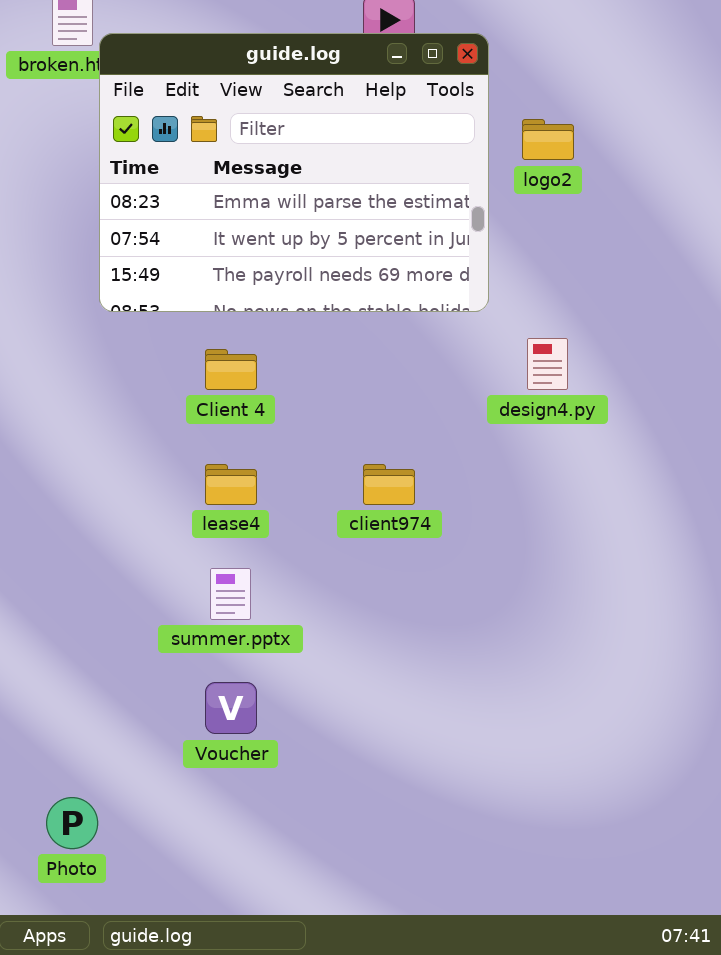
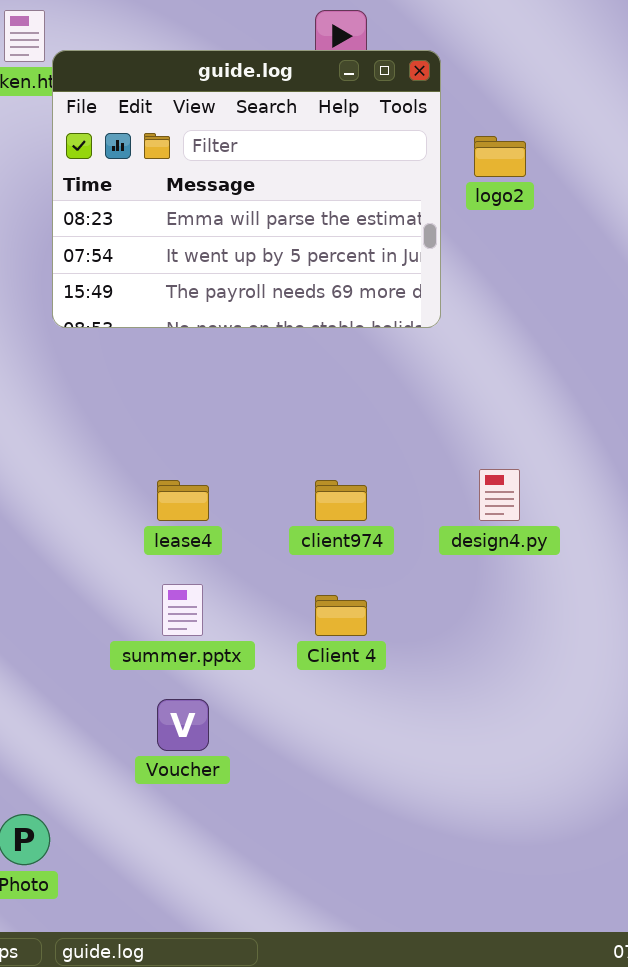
design4.py: [527,338,568,390] -> [479,469,520,521], moved
Client 4: [205,349,257,390] -> [315,595,367,636], moved

